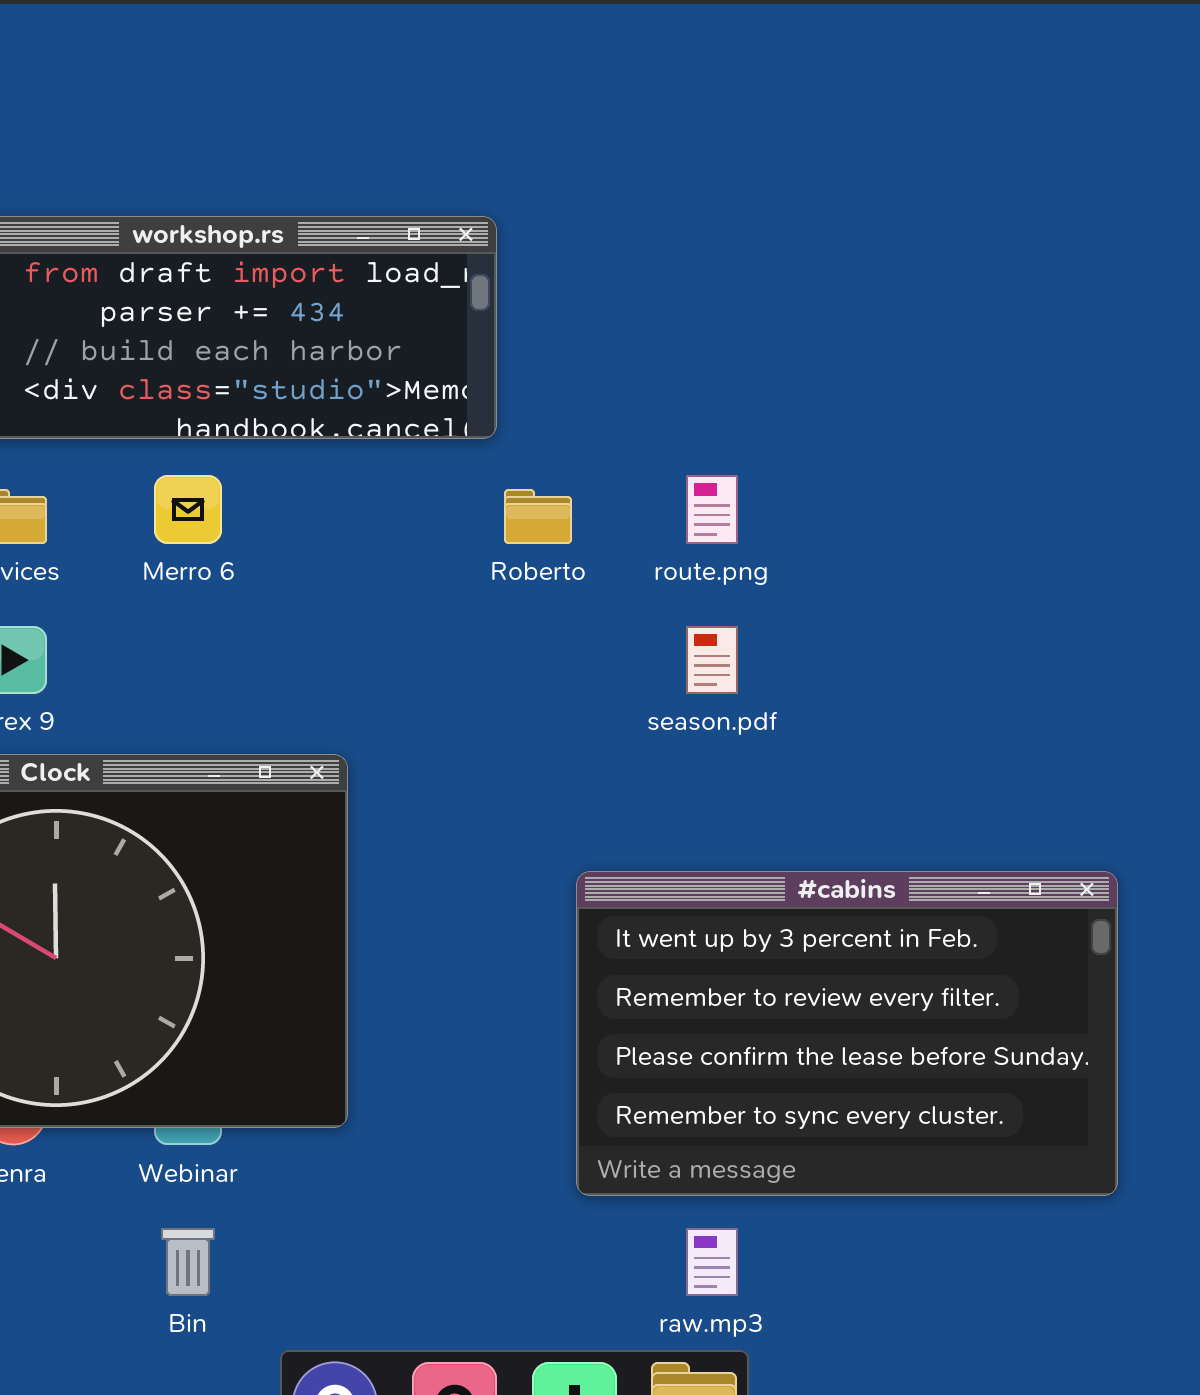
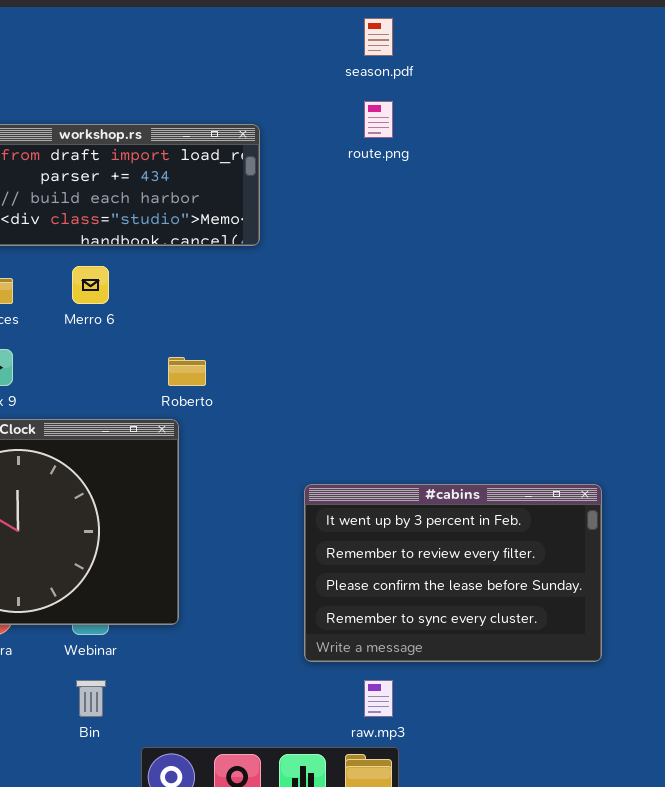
route.png: [686,475,738,544] -> [364,101,393,138], moved
Roberto: [504,489,572,544] -> [168,357,206,386], moved
season.pdf: [686,626,738,694] -> [364,18,393,56], moved

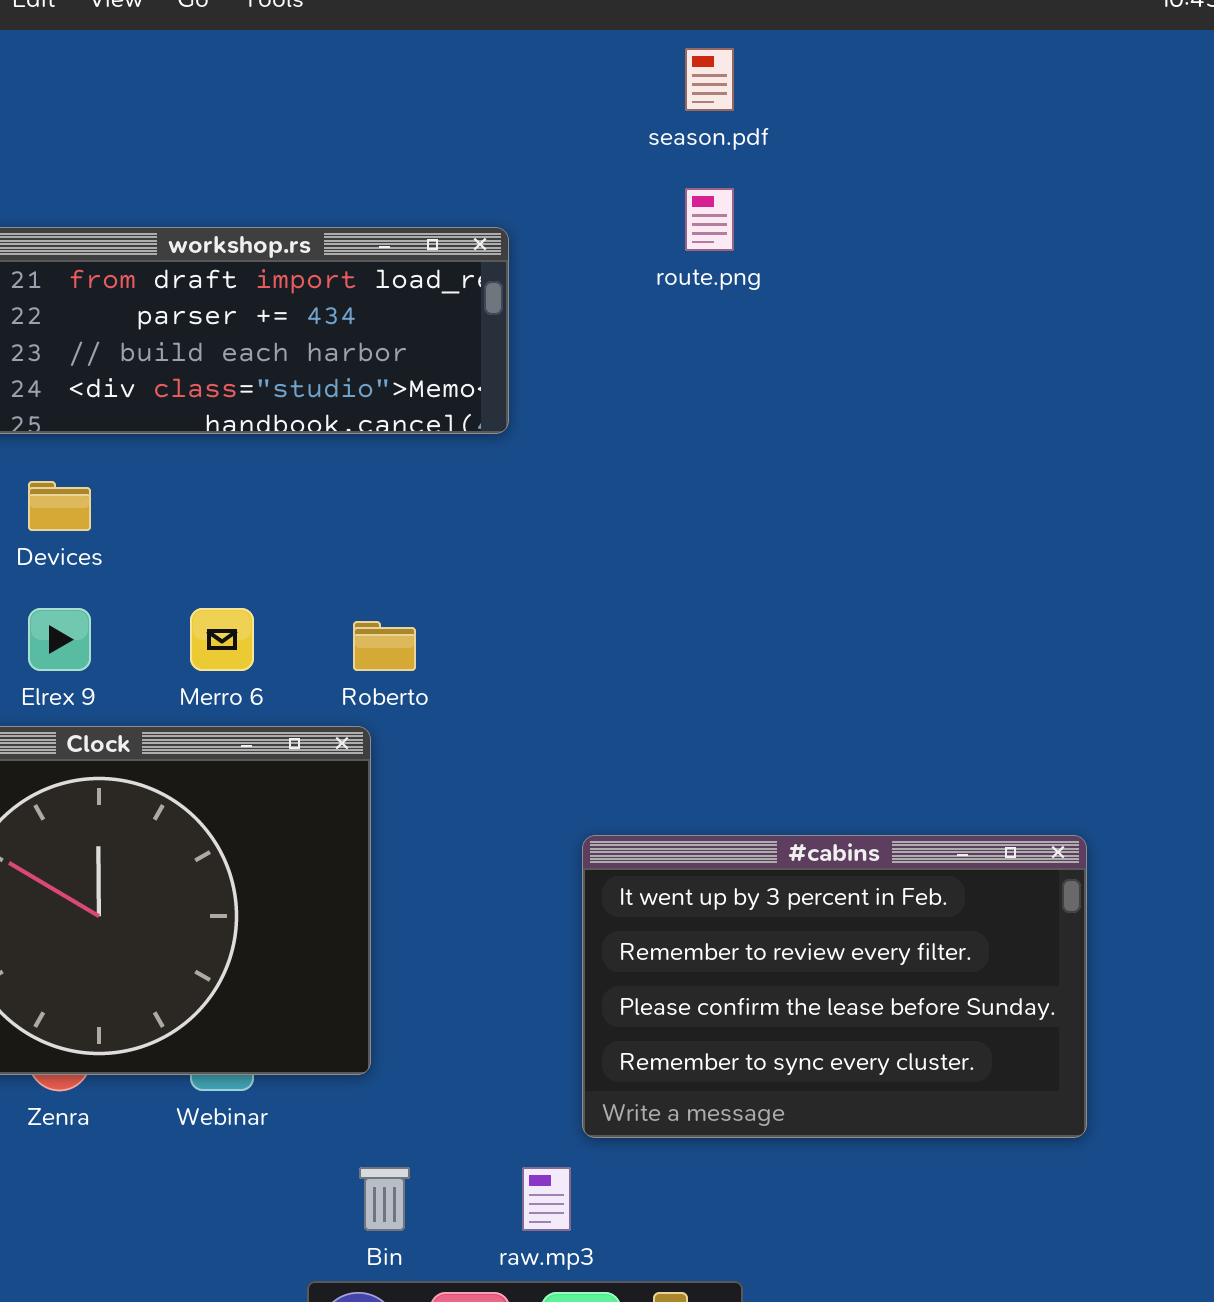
Merro 6: [72,266,109,304] -> [190,608,254,671], moved
Bin: [76,680,106,717] -> [359,1167,410,1231], moved
raw.mp3: [364,680,393,717] -> [522,1167,571,1231], moved

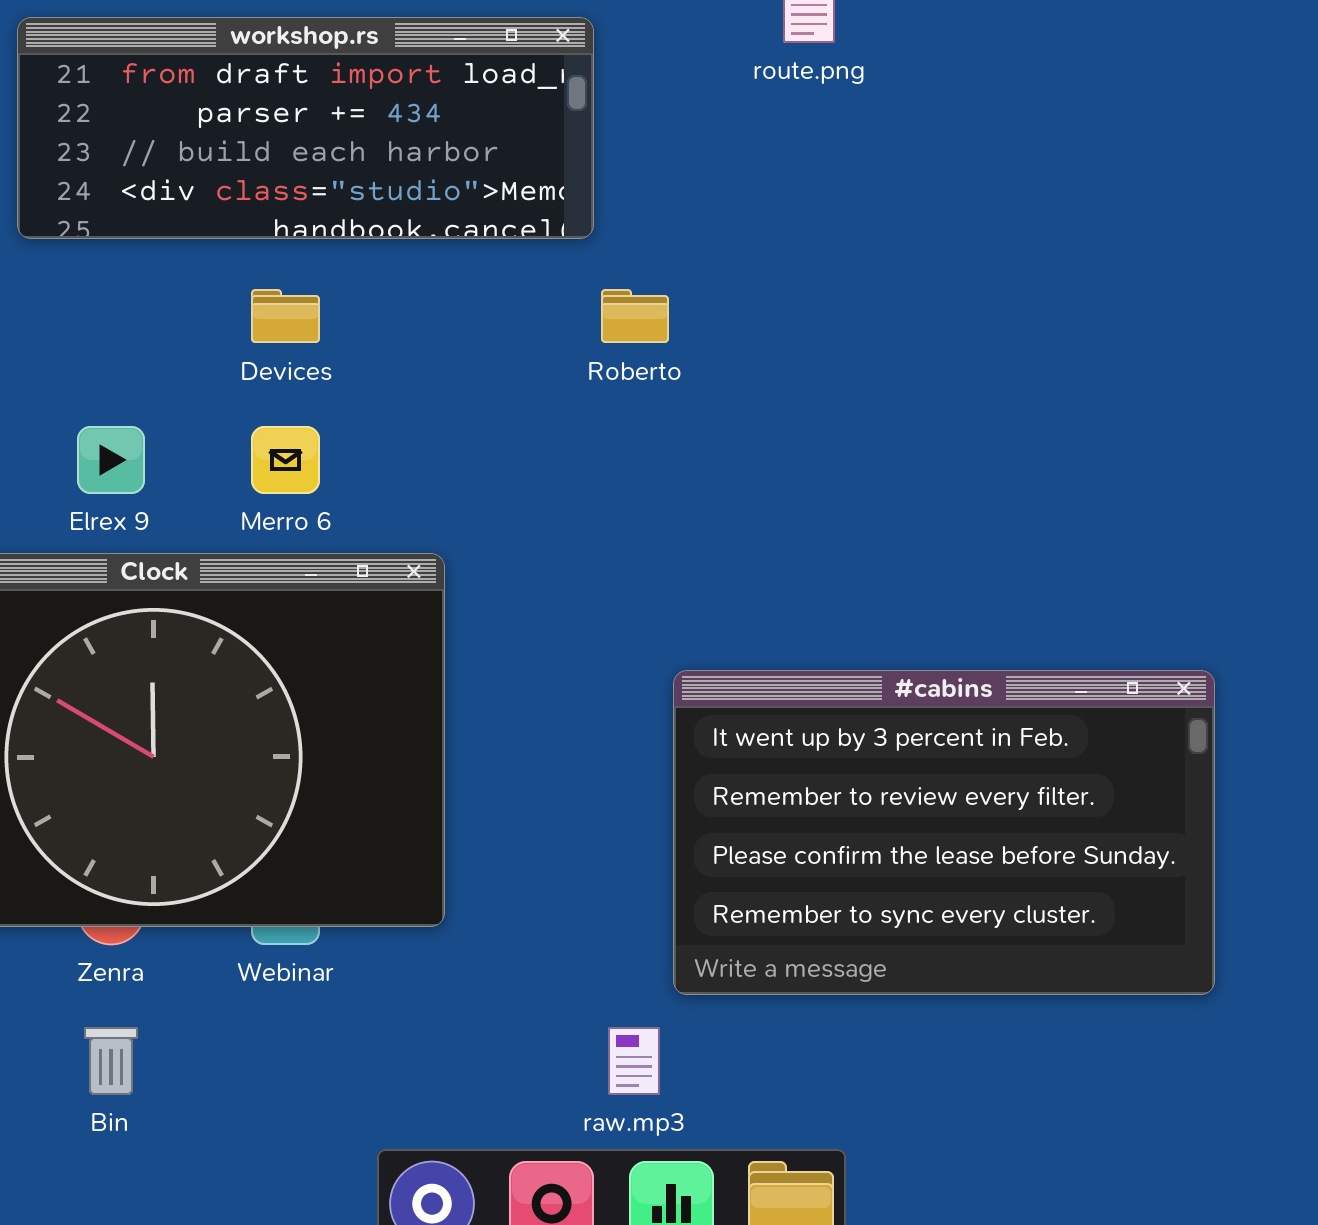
Devices: [28,481,91,531] -> [251,289,320,343], moved
Roberto: [353,621,416,671] -> [601,289,669,343], moved
Bin: [359,1167,410,1231] -> [84,1027,138,1095], moved

